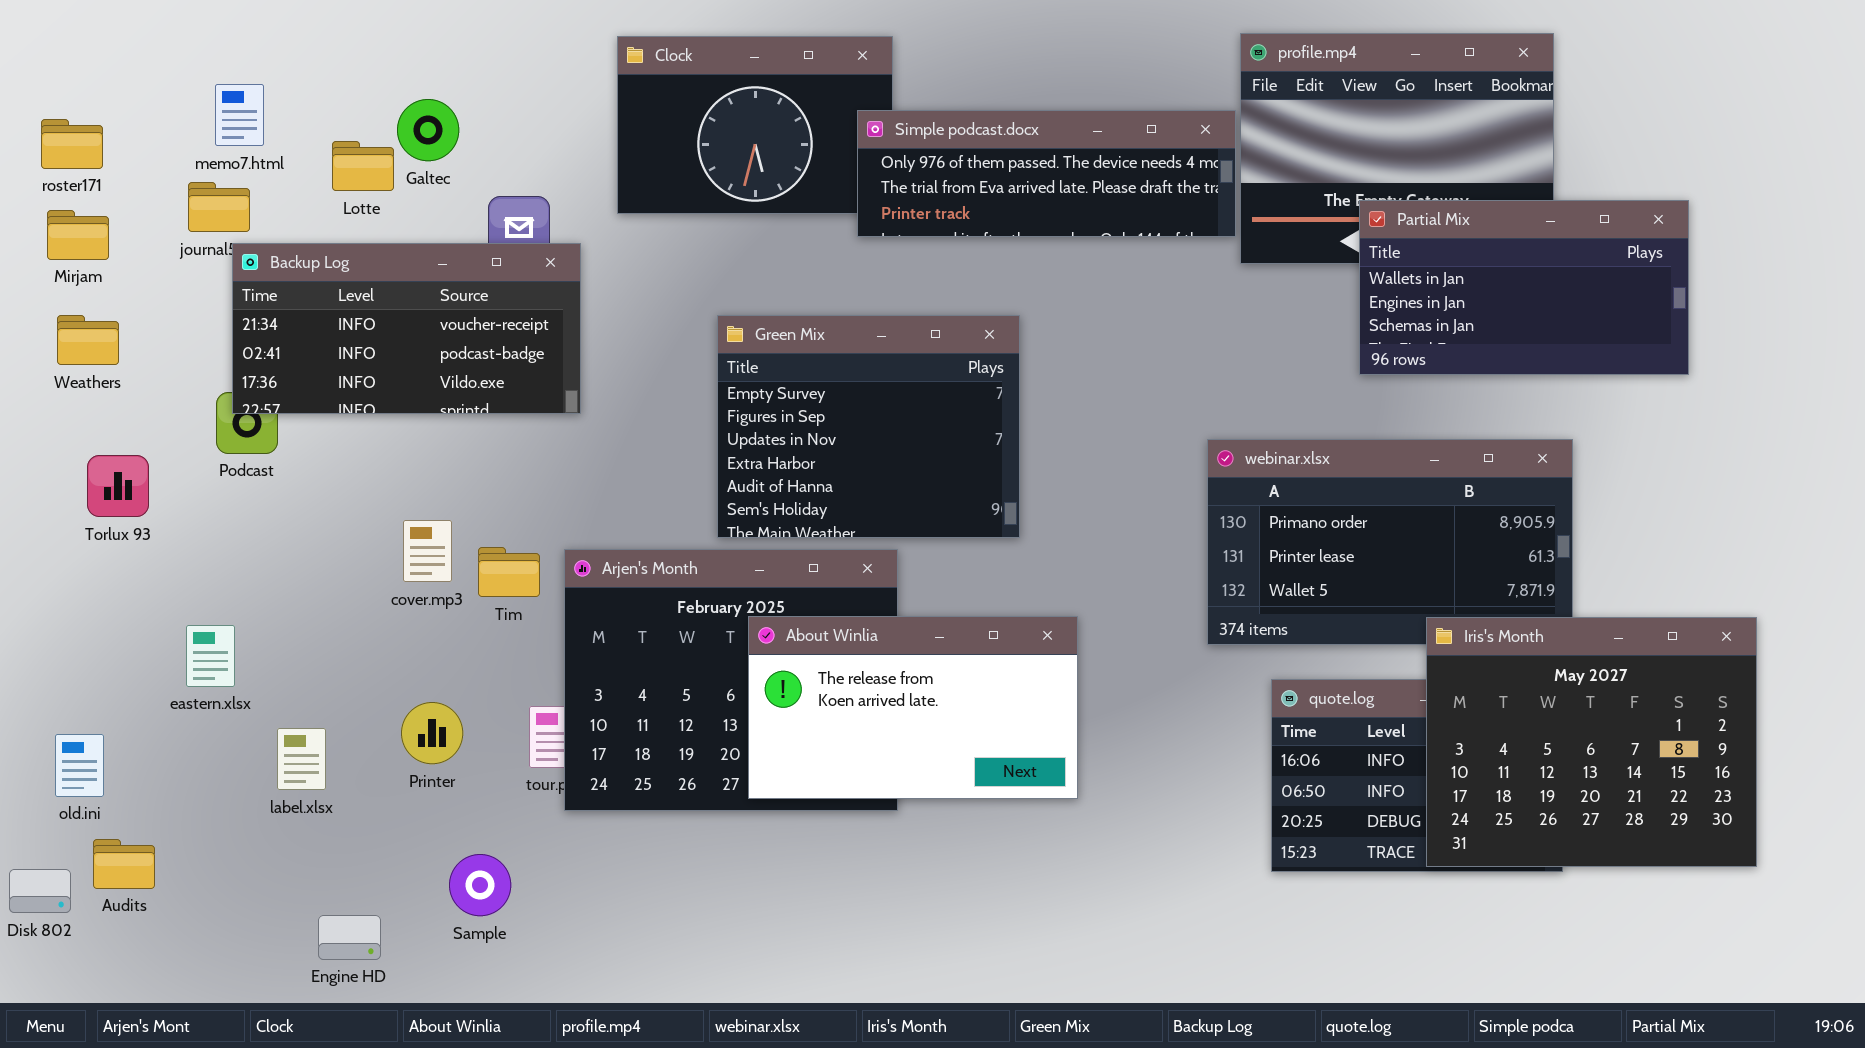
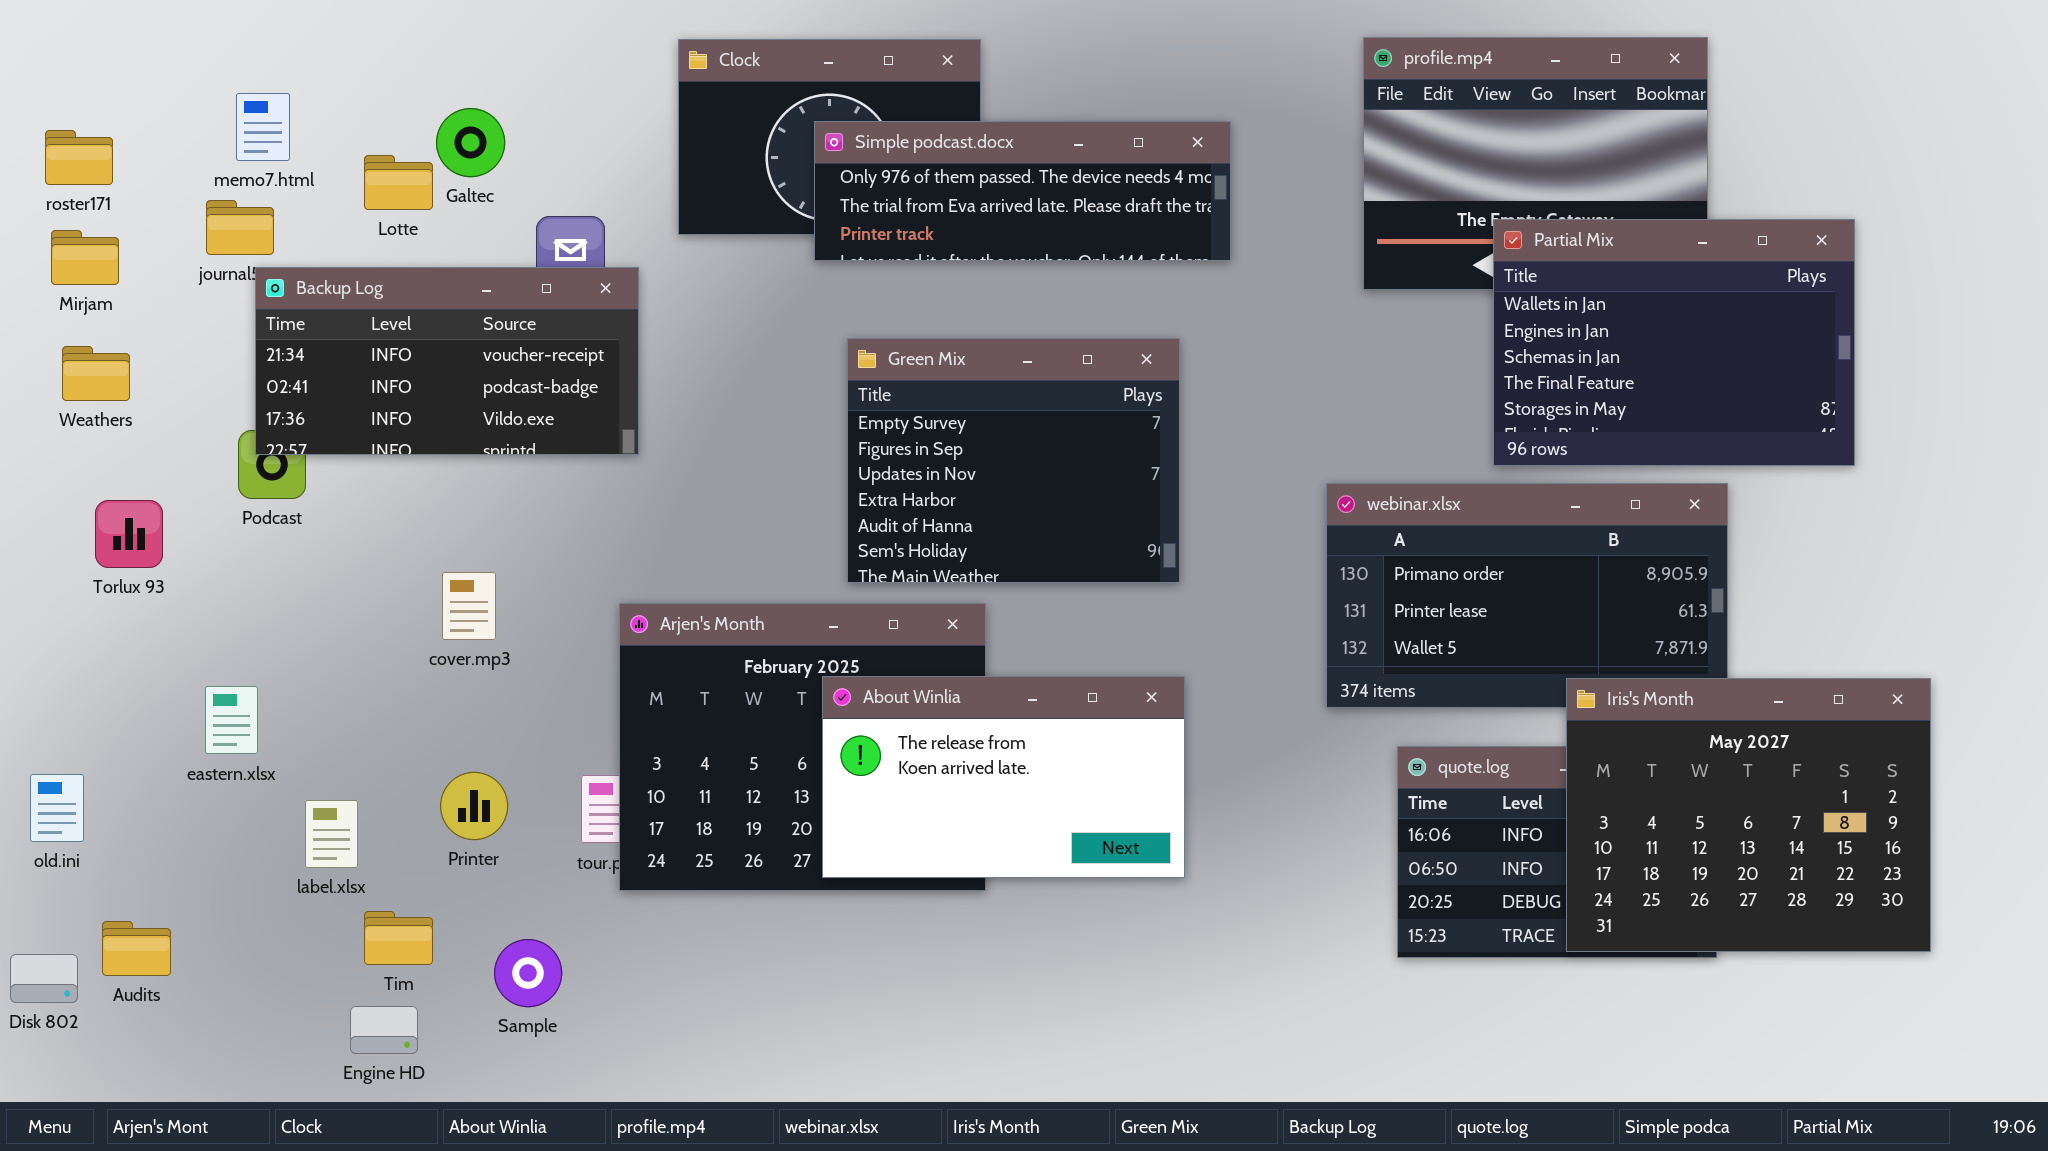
Simple podcast.docx: [857,110,1236,237] -> [814,121,1231,261], moved
Partial Mix: [1359,200,1689,375] -> [1493,219,1855,466], resized
Green Mix: [717,315,1020,538] -> [847,338,1180,583], moved
Tim: [478,547,540,597] -> [364,911,433,965], moved
old.ini: [55,734,104,797] -> [30,774,84,842], moved

